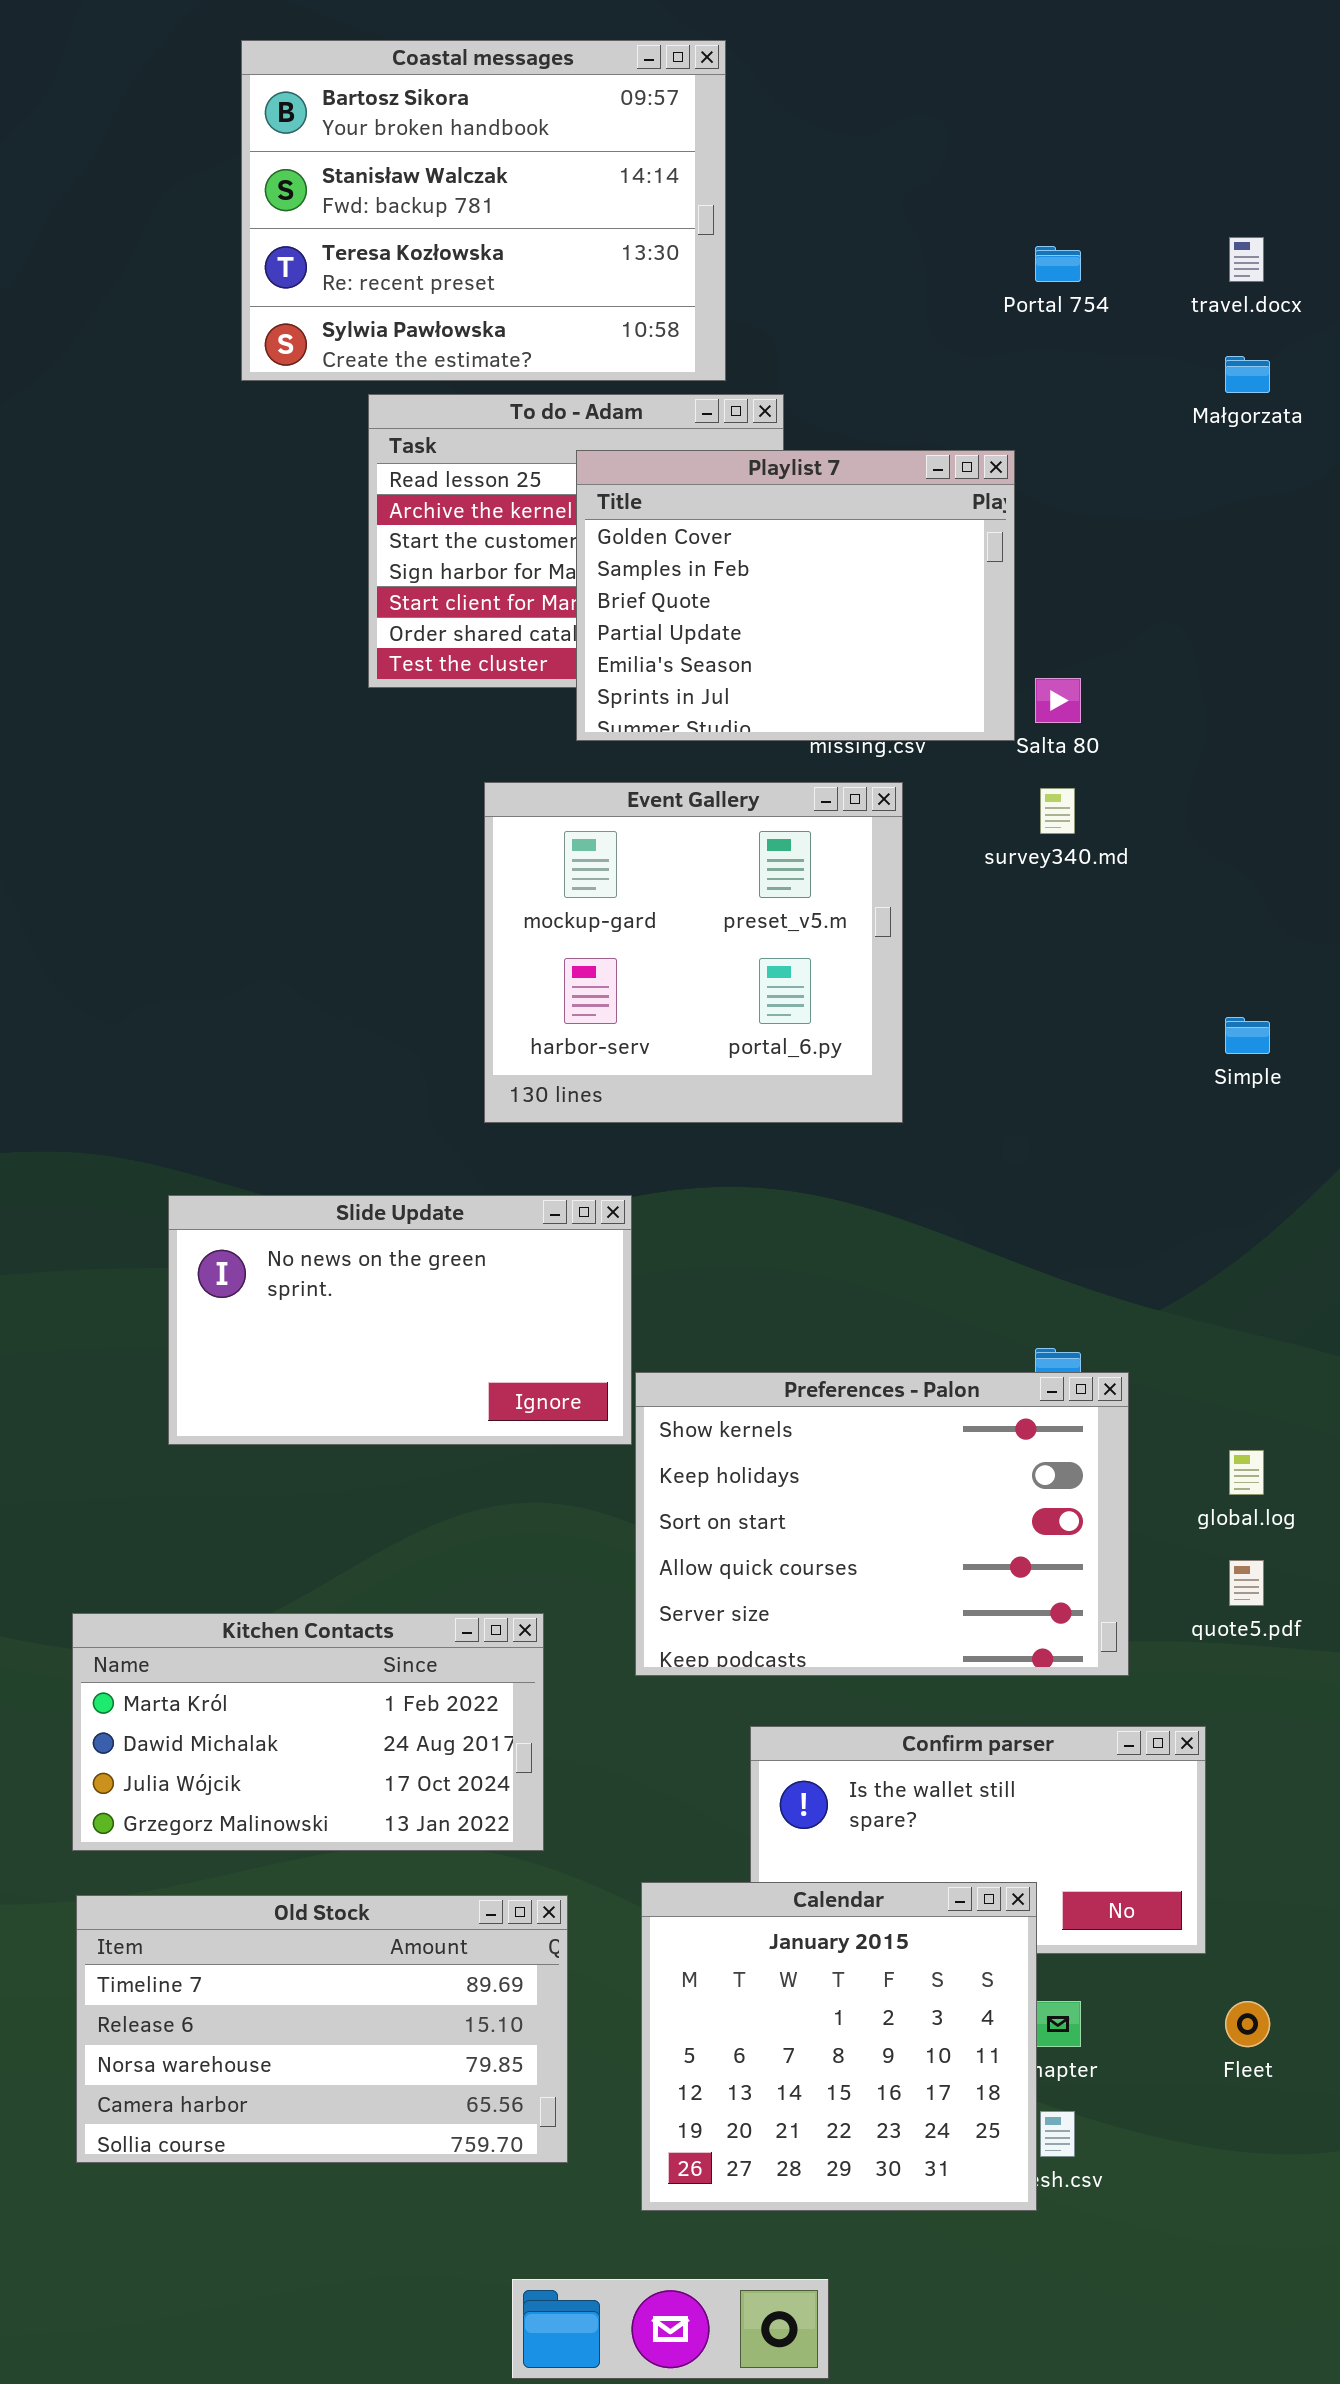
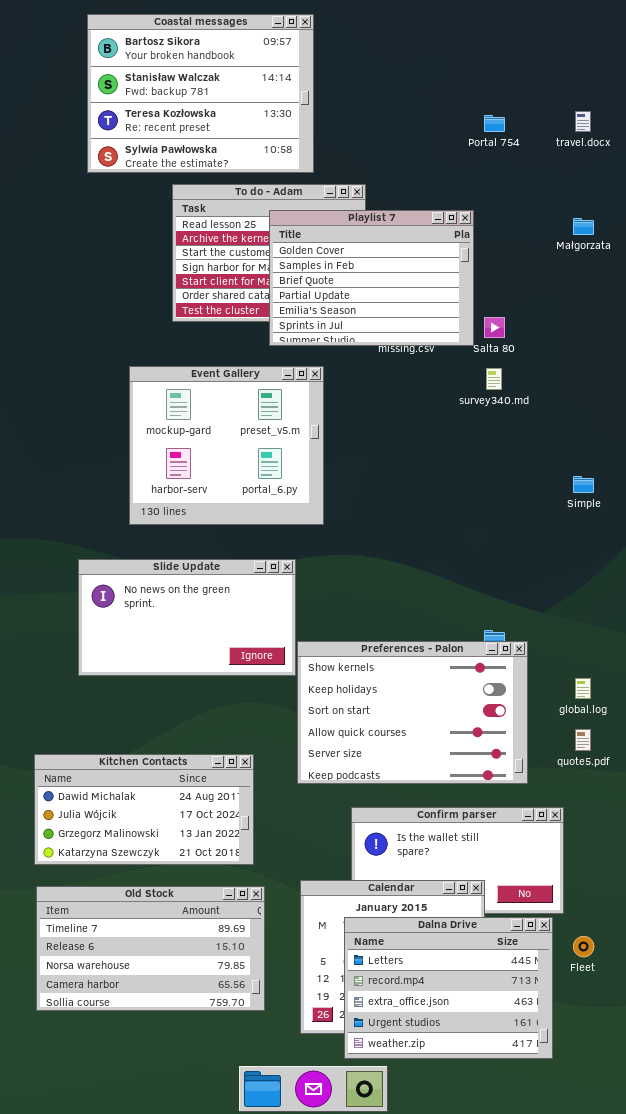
Coastal messages: [241,40,726,381] -> [87,14,314,173], moved
Małgorzata: [1225,356,1270,393] -> [573,218,594,235], moved
Event Gallery: [484,782,903,1123] -> [129,366,324,525], moved
Kitchen Contacts: [72,1613,544,1851] -> [34,754,254,865], scrolled down 1 row
Dalna Drive: none -> [344,917,553,1059], opened

